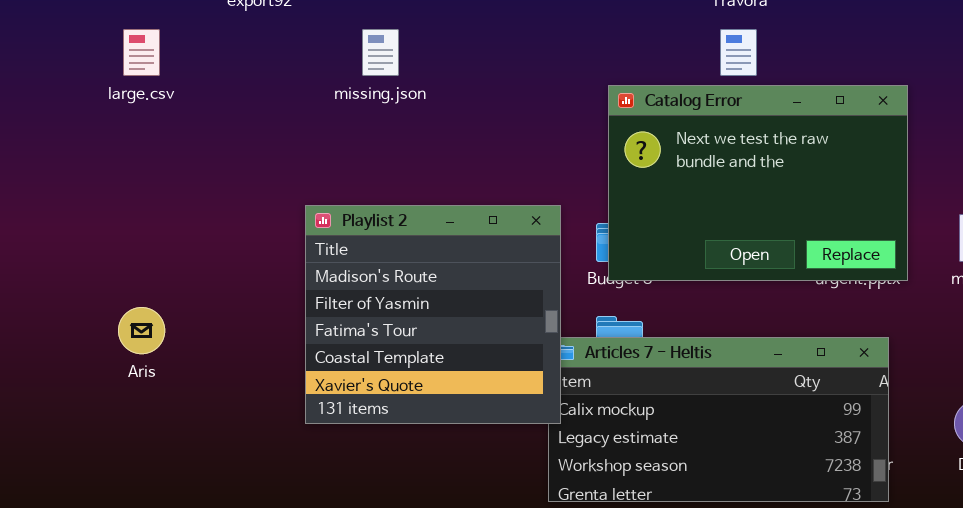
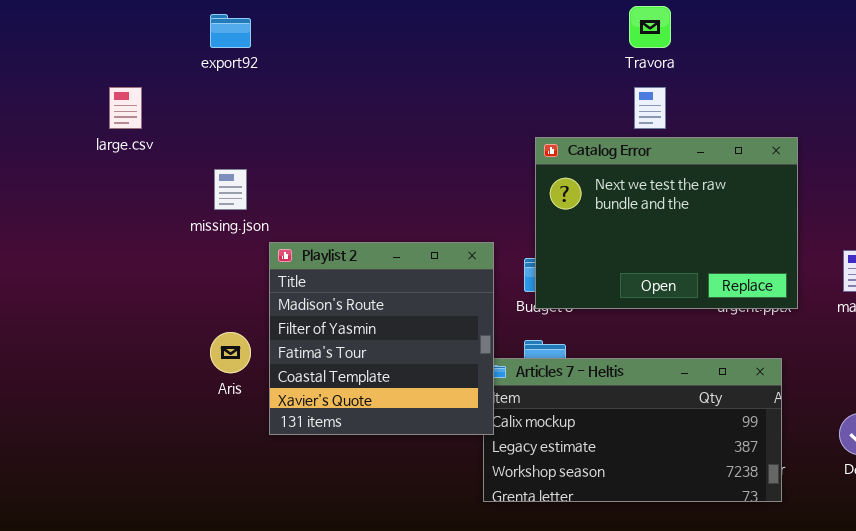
missing.json: [362,29,399,76] -> [214,169,247,210], moved
Aris: [118,307,165,354] -> [210,332,251,373], moved

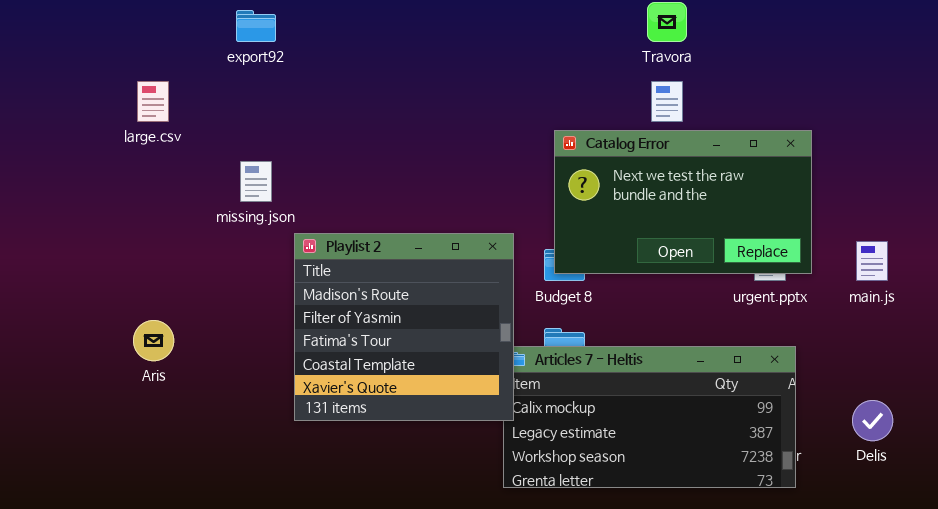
Catalog Error: [535,137,798,309] -> [554,130,812,274], resized
Aris: [210,332,251,373] -> [133,320,174,361], moved

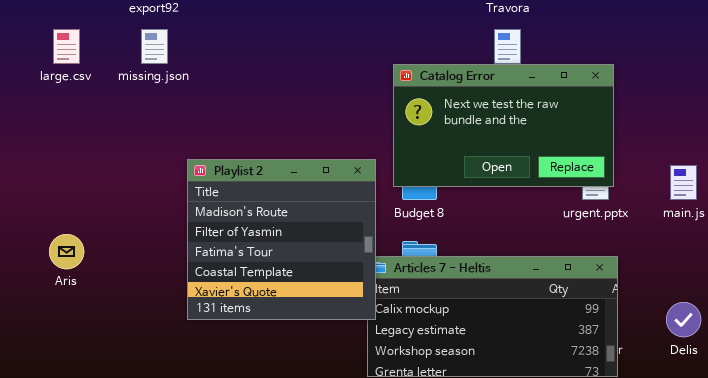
Catalog Error: [554,130,812,274] -> [393,64,614,187], moved
missing.json: [240,161,272,202] -> [141,29,168,64], moved

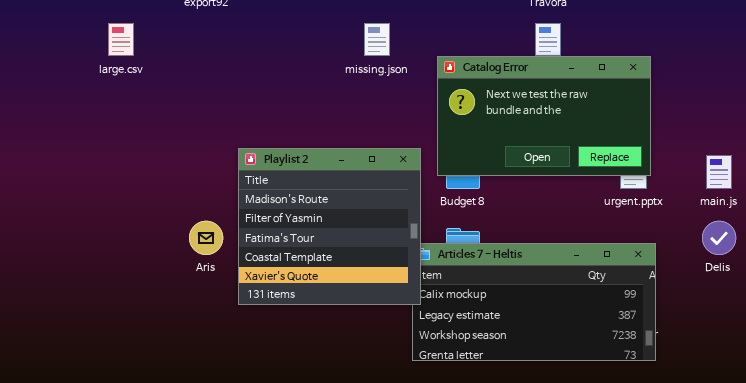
missing.json: [141,29,168,64] -> [364,23,390,56], moved
Aris: [49,234,84,269] -> [189,221,223,255], moved
Delis: [666,302,701,337] -> [702,221,736,255], moved

